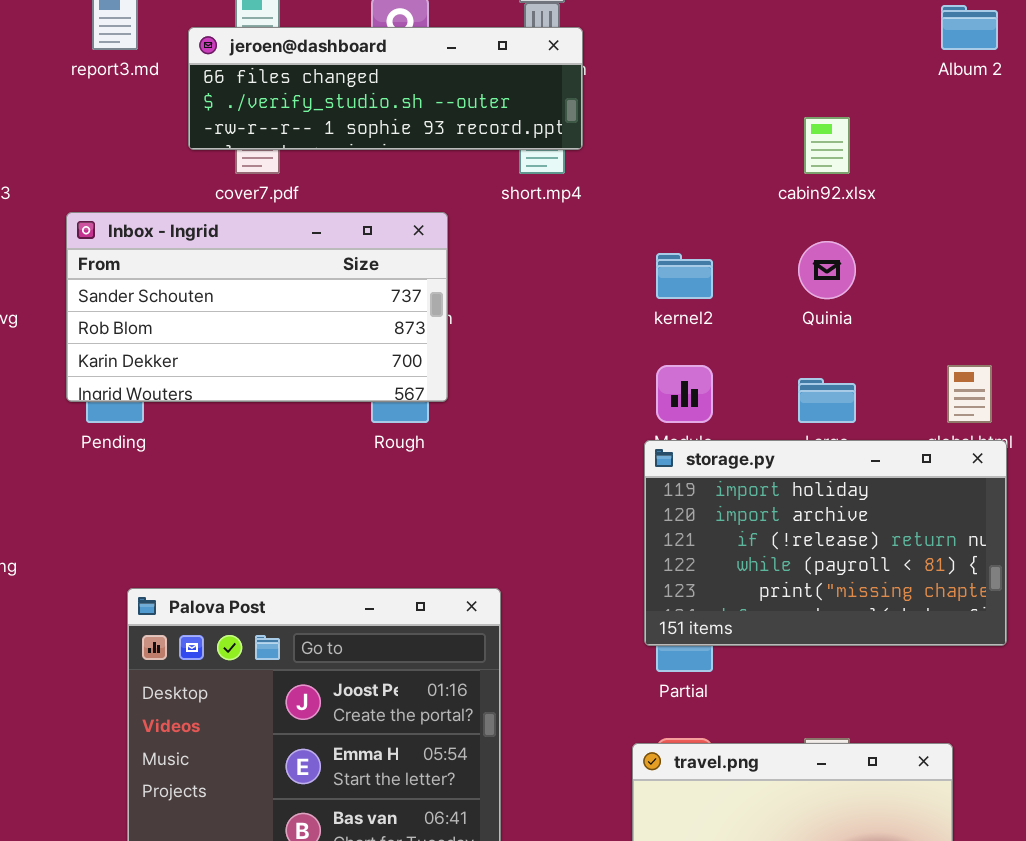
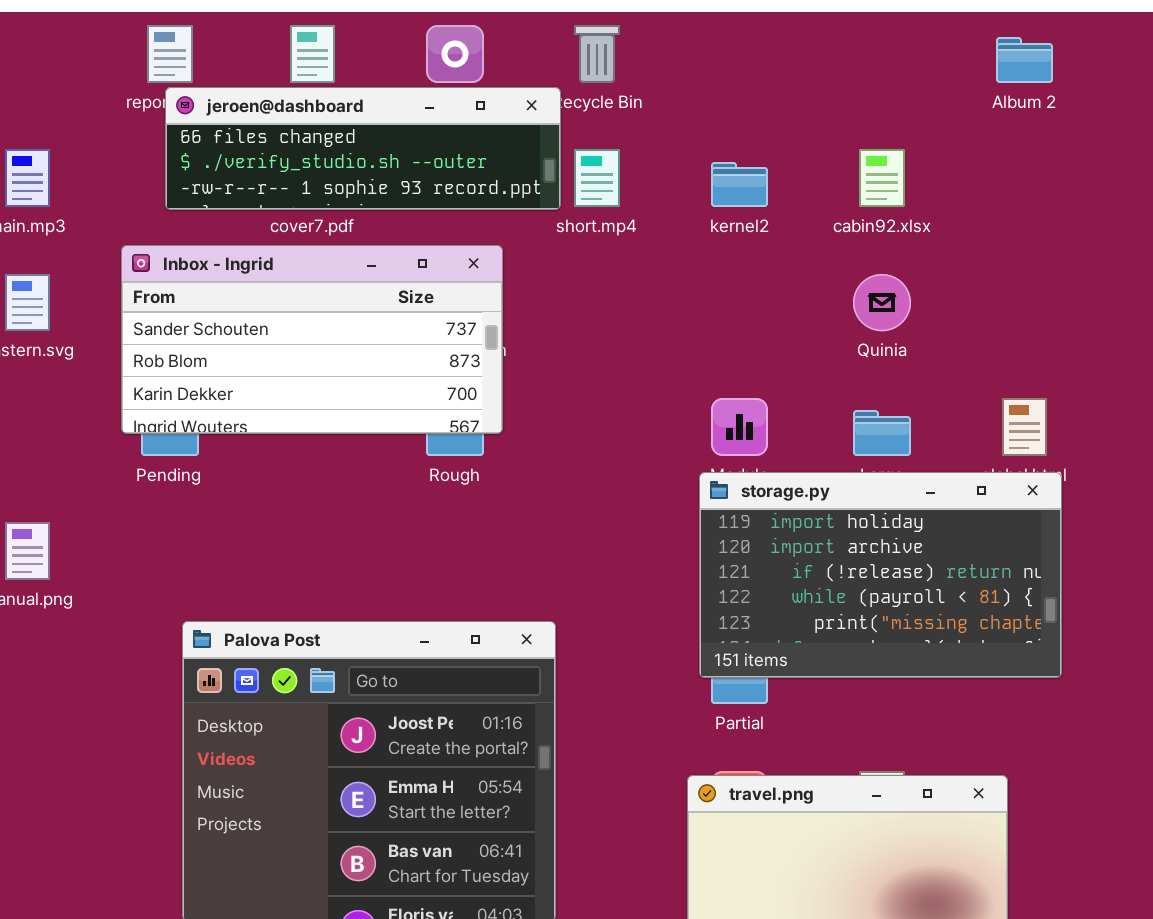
jeroen@dashboard: [188,27,583,150] -> [165,87,561,210], moved
kernel2: [656,253,713,299] -> [711,162,768,207], moved

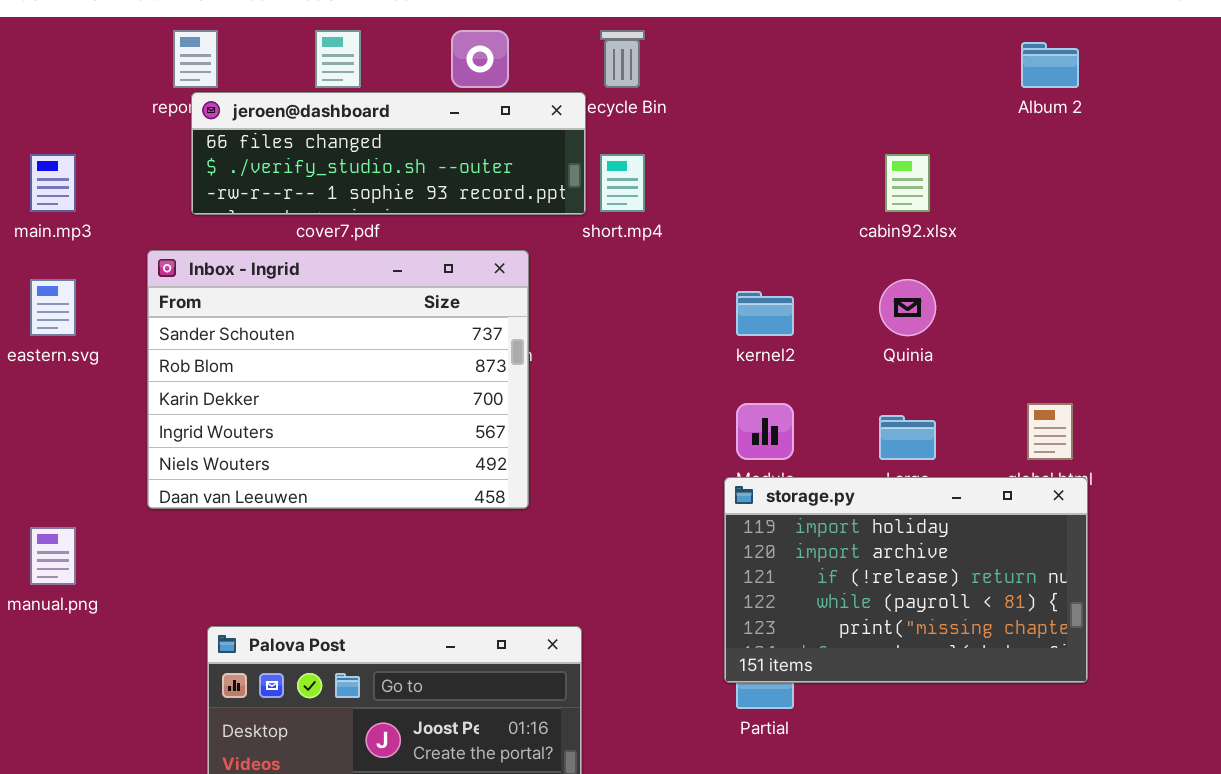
kernel2: [711,162,768,207] -> [736,291,794,336], moved
Inbox - Ingrid: [121,245,503,434] -> [147,250,529,509], resized

